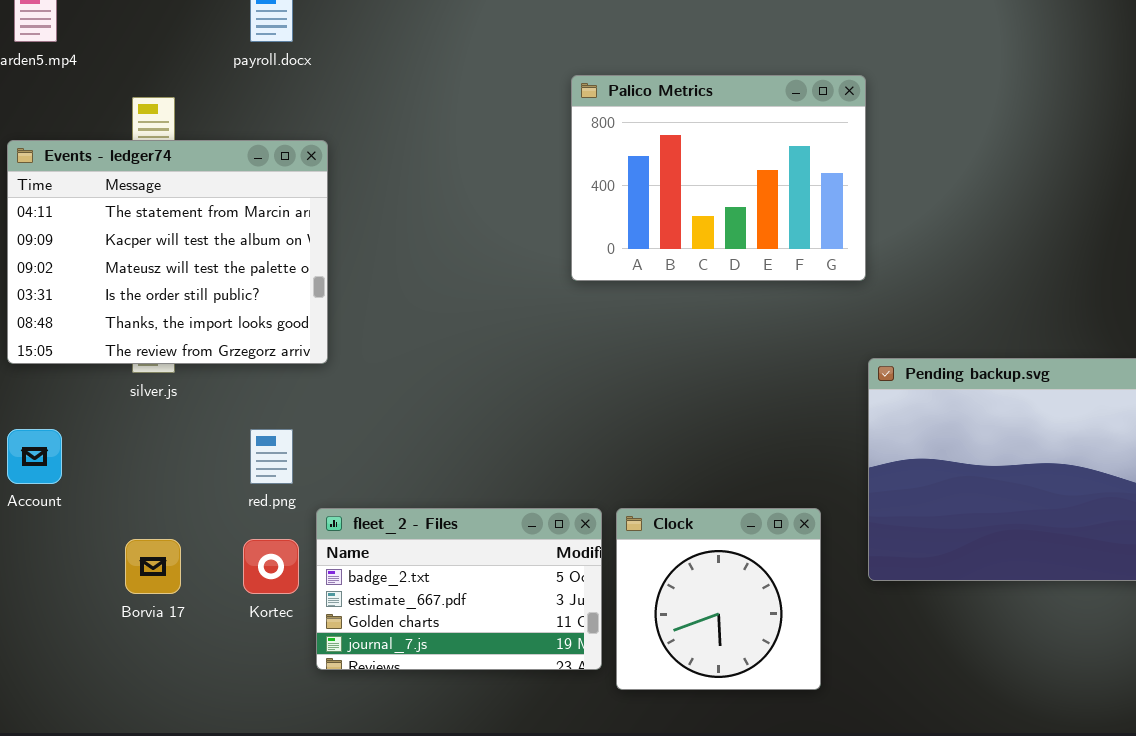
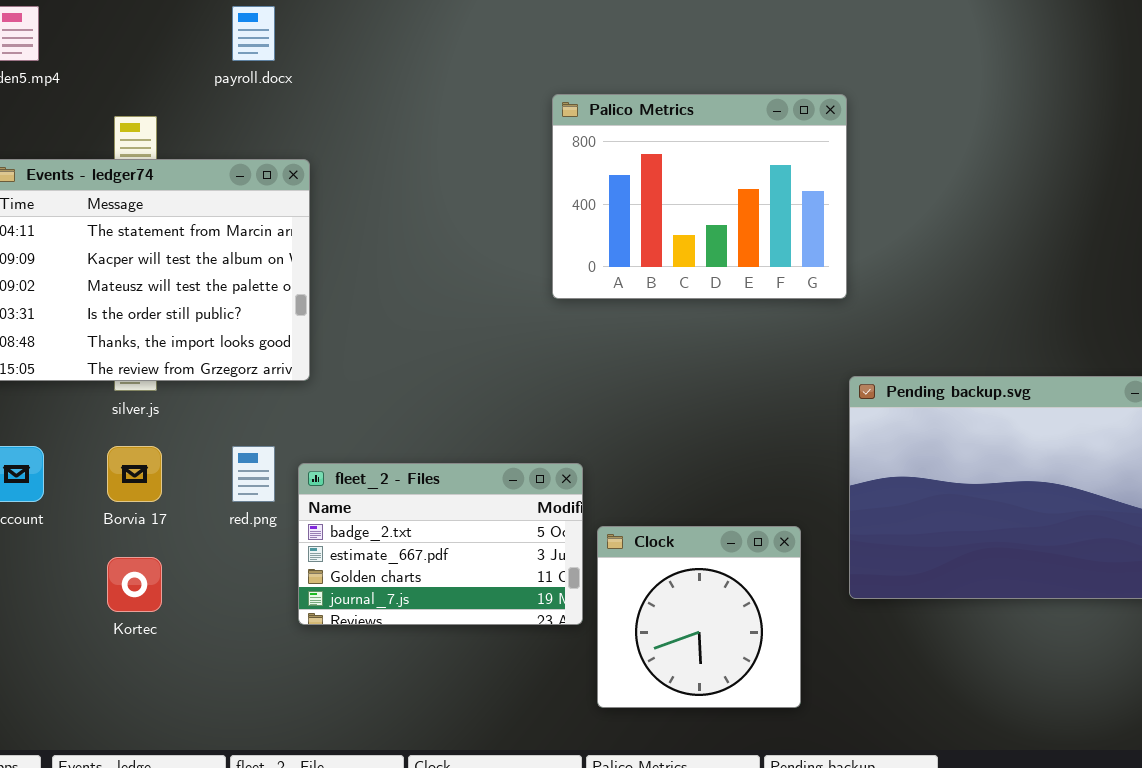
fleet_2 - Files: [316,508,602,670] -> [298,463,583,625], moved
Borvia 17: [125,539,181,594] -> [107,446,162,502], moved
Kortec: [243,539,299,594] -> [107,557,162,612], moved

